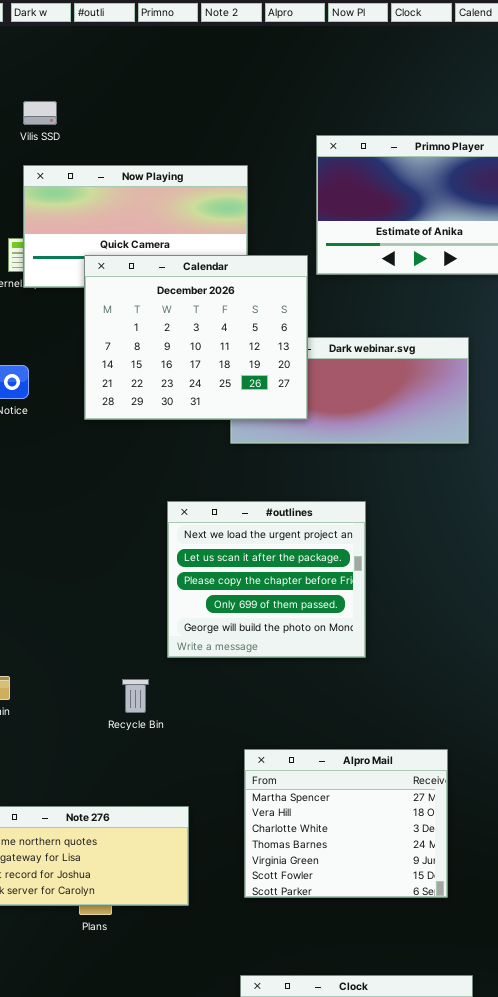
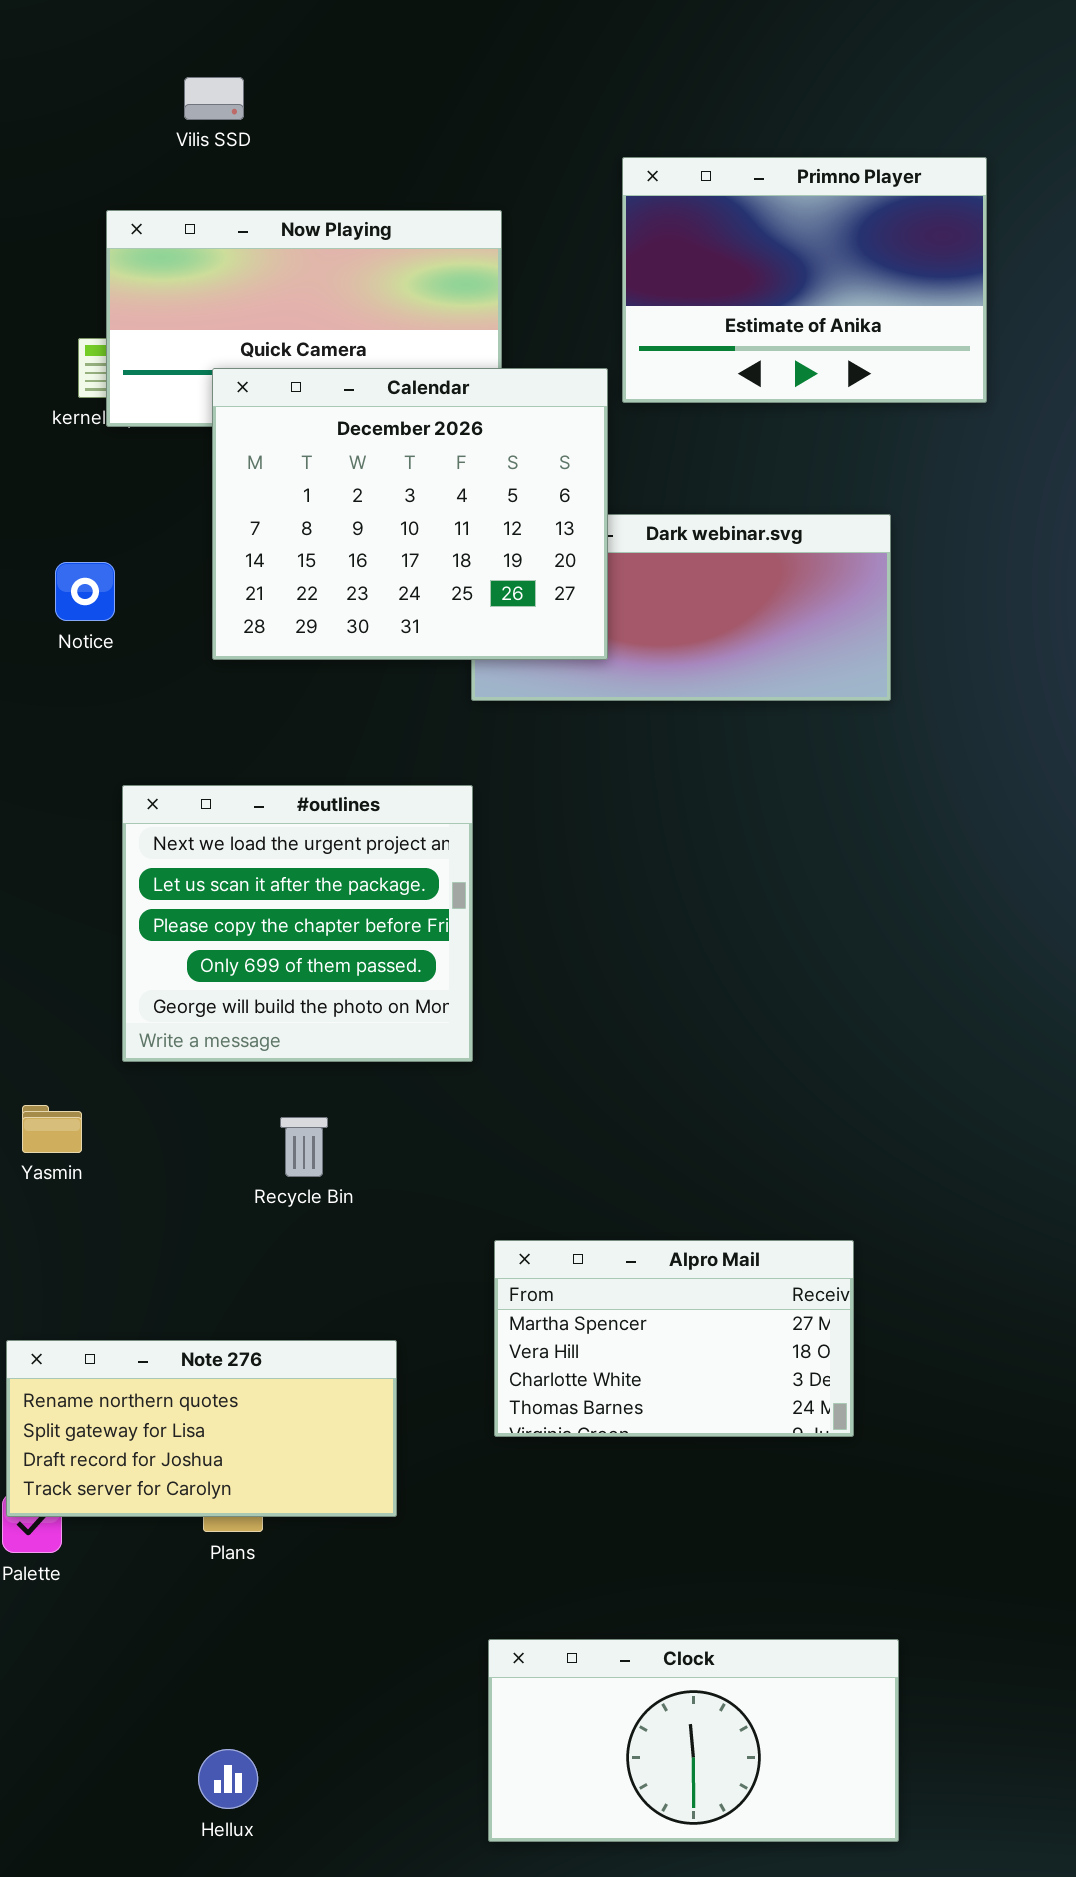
Vilis SSD: [23,101,57,125] -> [184,77,244,120], moved
#outlines: [167,501,366,658] -> [122,785,473,1062], moved
Alpro Mail: [244,749,448,898] -> [494,1240,854,1437], resized

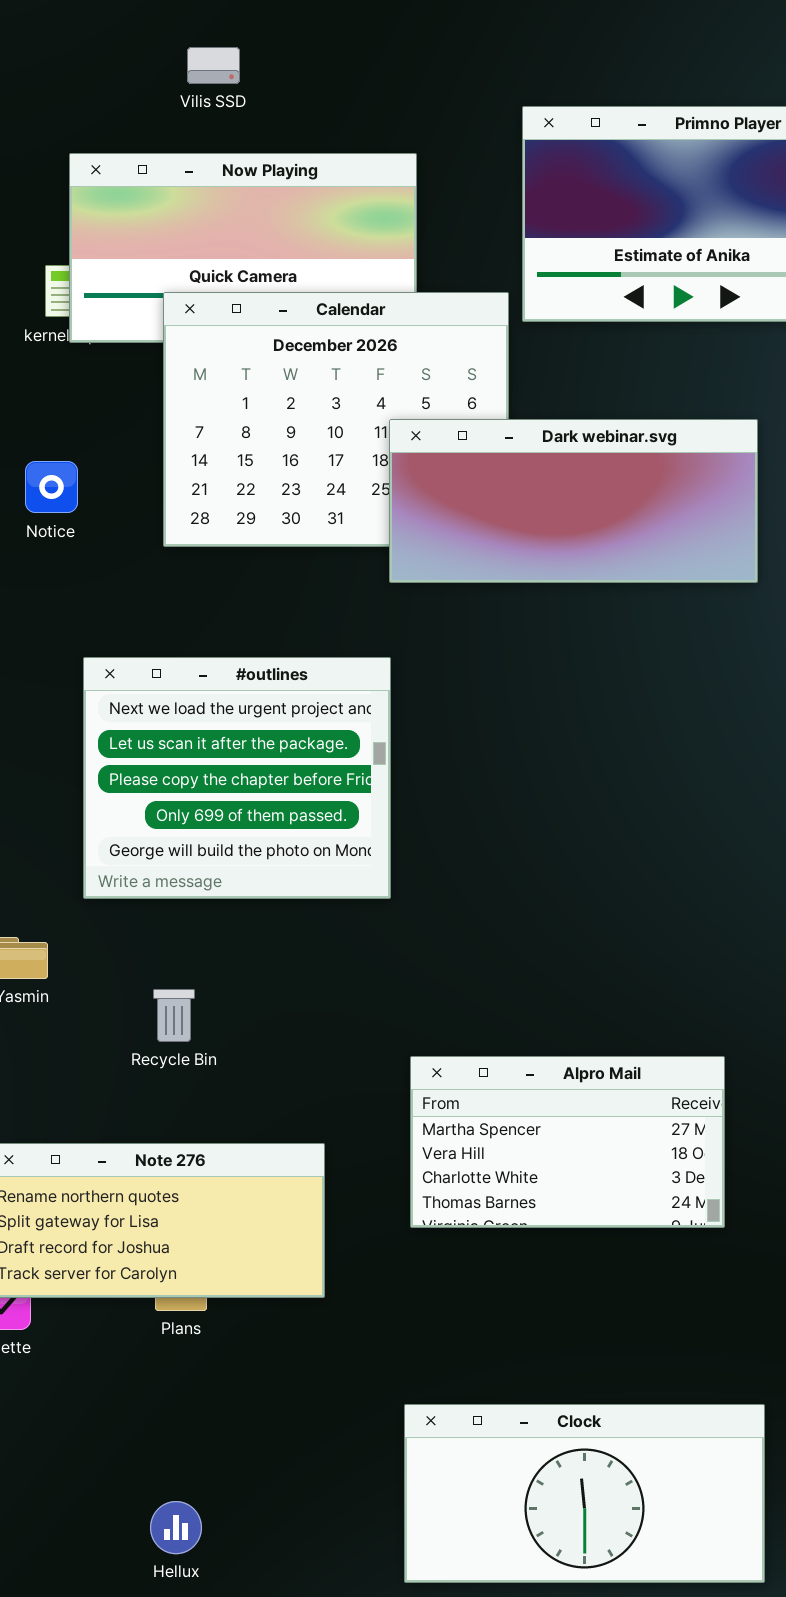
Vilis SSD: [184,77,244,120] -> [187,47,240,84], moved
Dark webinar.svg: [471,514,891,701] -> [389,419,758,583], raised
Recycle Bin: [280,1117,328,1177] -> [153,989,195,1042], moved

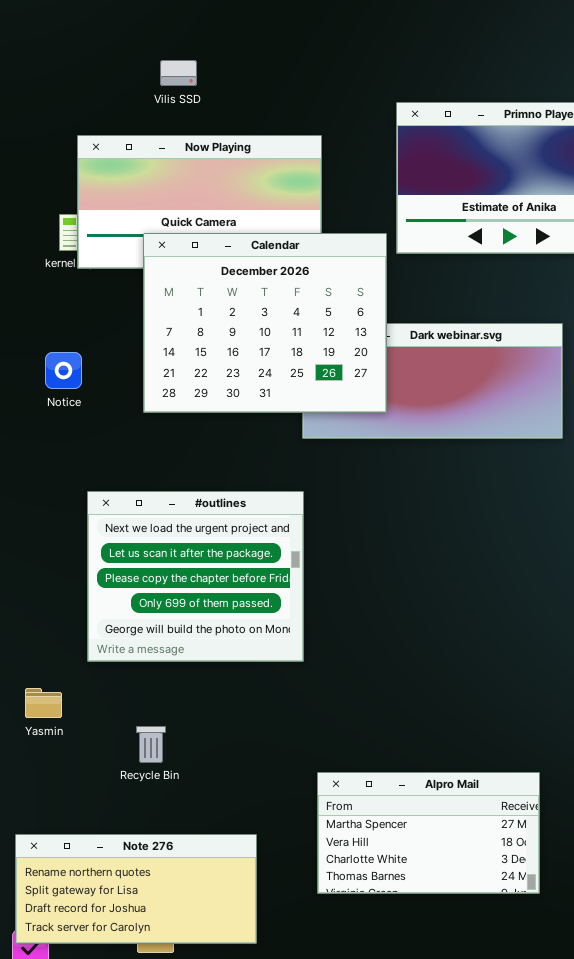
Calendar: [163,292,509,547] -> [143,233,387,413], raised

